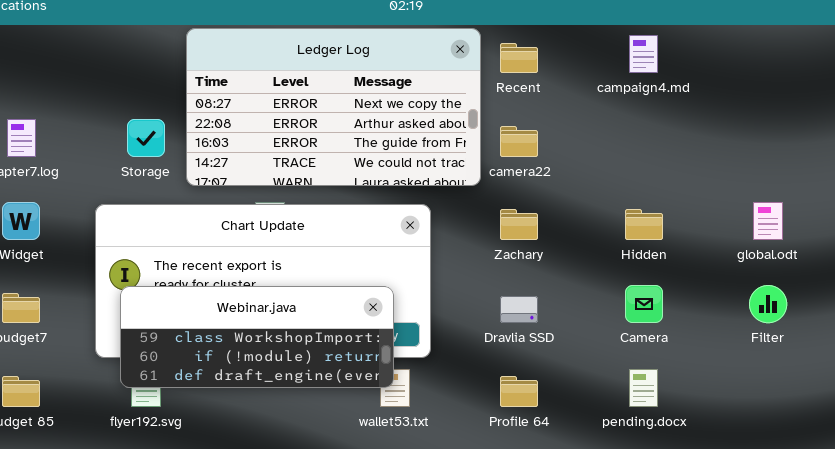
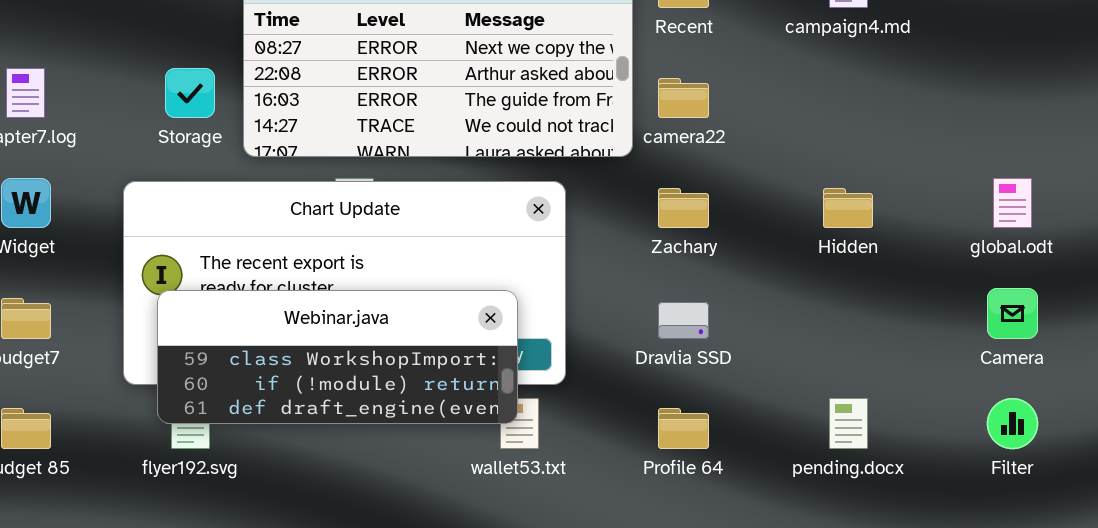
Camera: [625,285,663,323] -> [987,288,1038,339], moved
Filter: [749,285,787,323] -> [987,398,1038,449], moved

